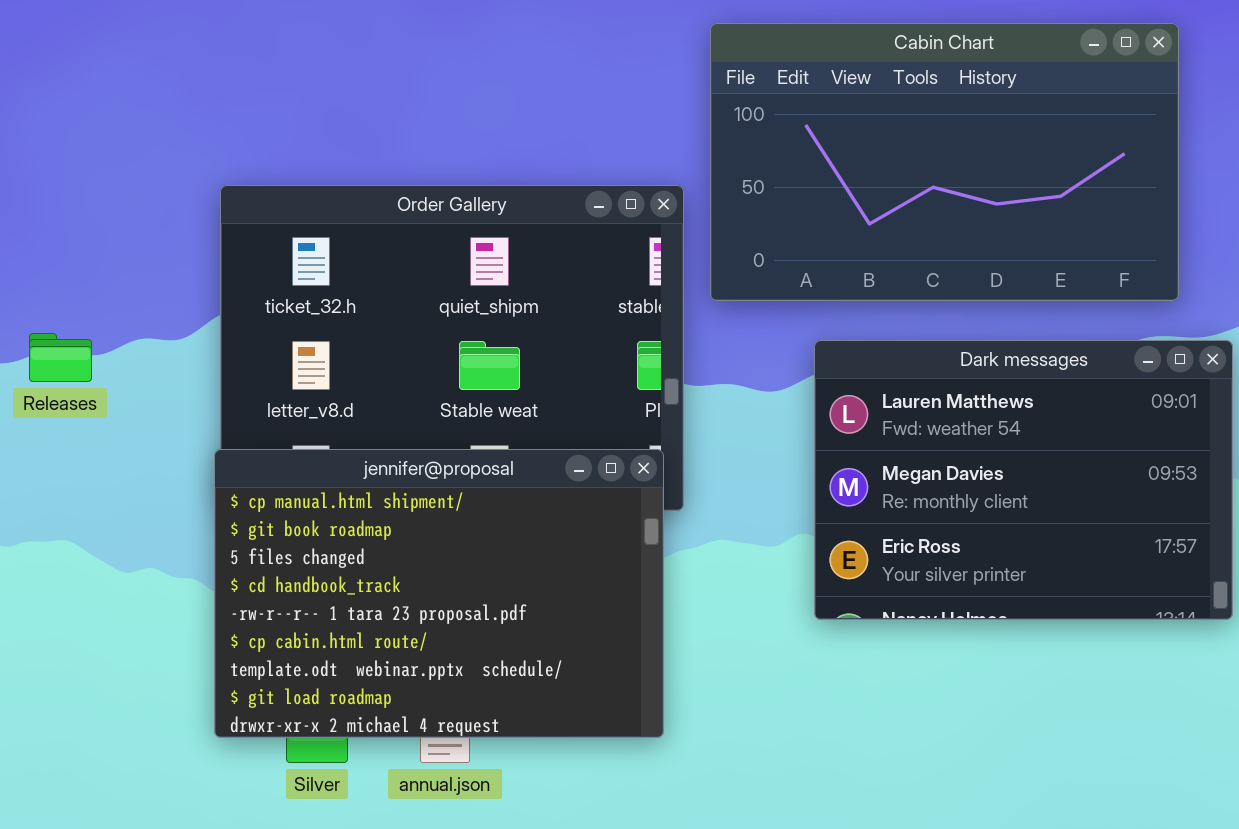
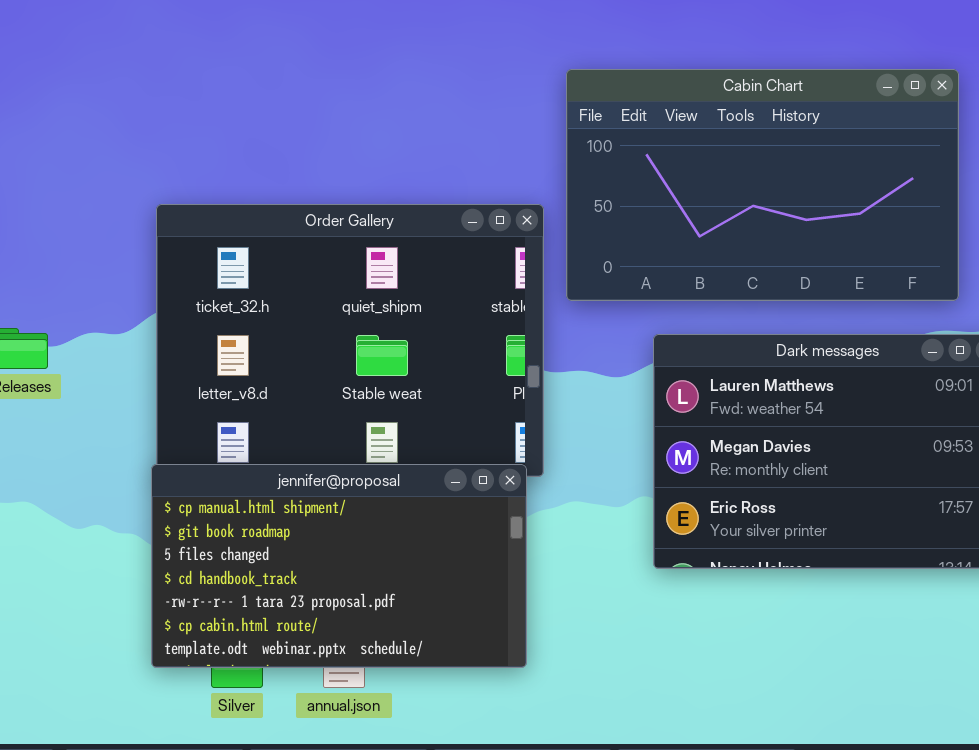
jennifer@proposal: [214,449,664,738] -> [151,464,527,668], resized

